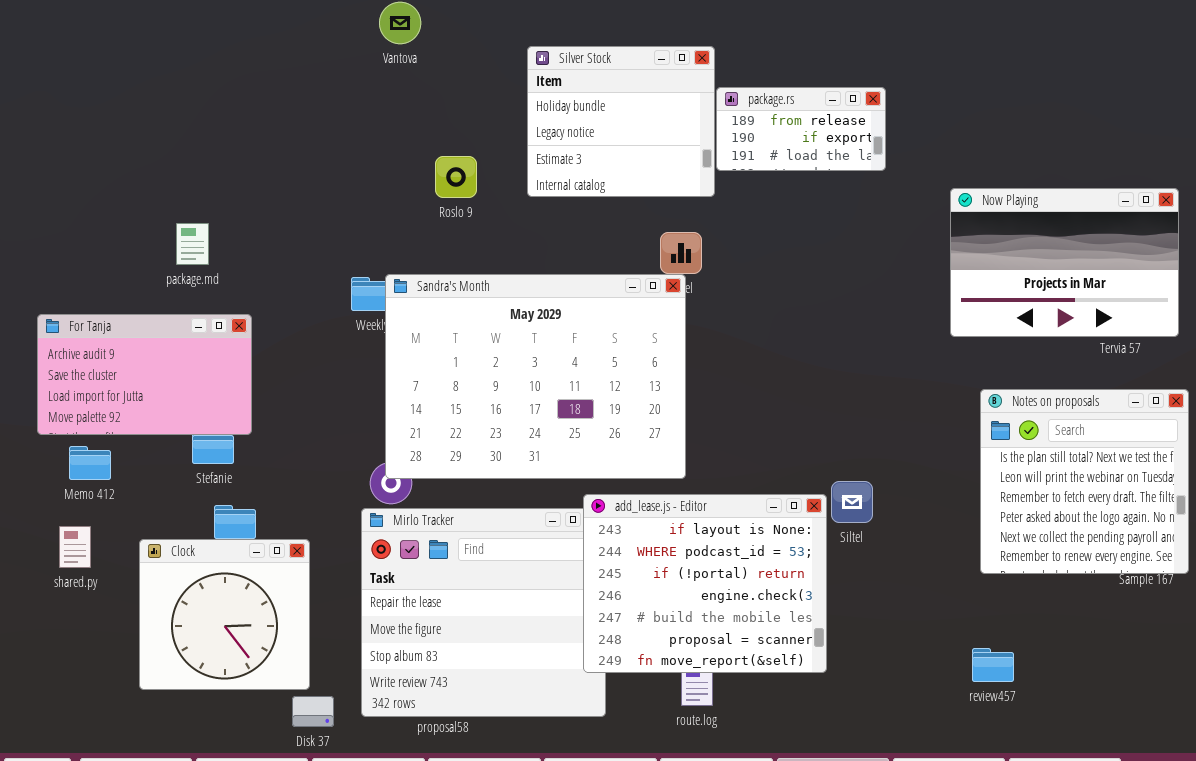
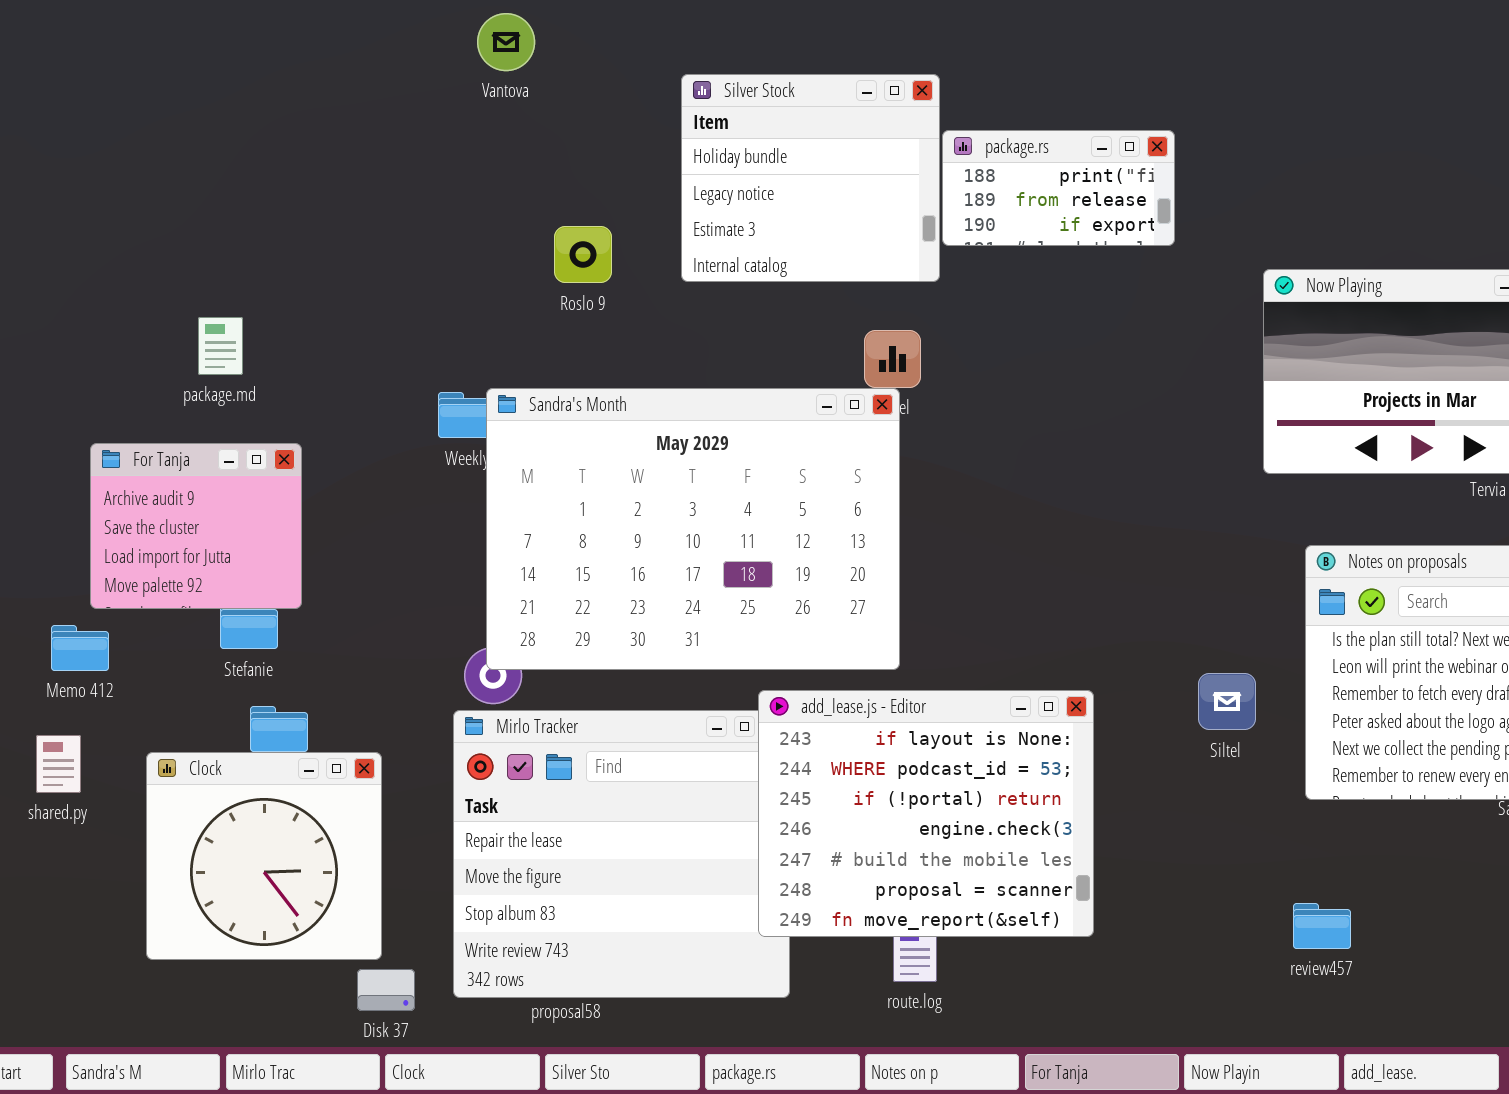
package.rs: [716,87,886,171] -> [942,130,1175,246], scrolled up 1 row
For Tanja: [37,314,252,435] -> [90,443,302,609], resized
Siltel: [831,481,873,523] -> [1198,673,1256,730], moved

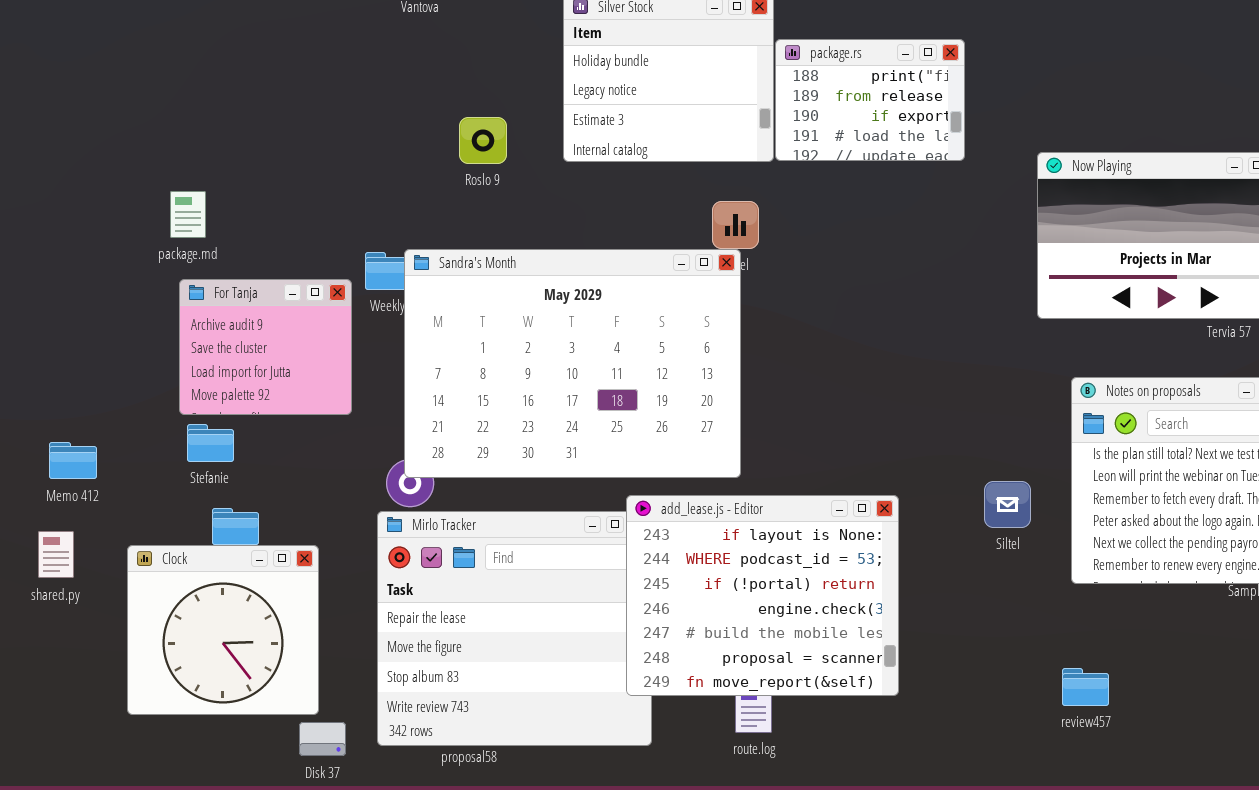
package.rs: [942,130,1175,246] -> [775,39,965,161], resized
For Tanja: [90,443,302,609] -> [179,279,352,415], moved

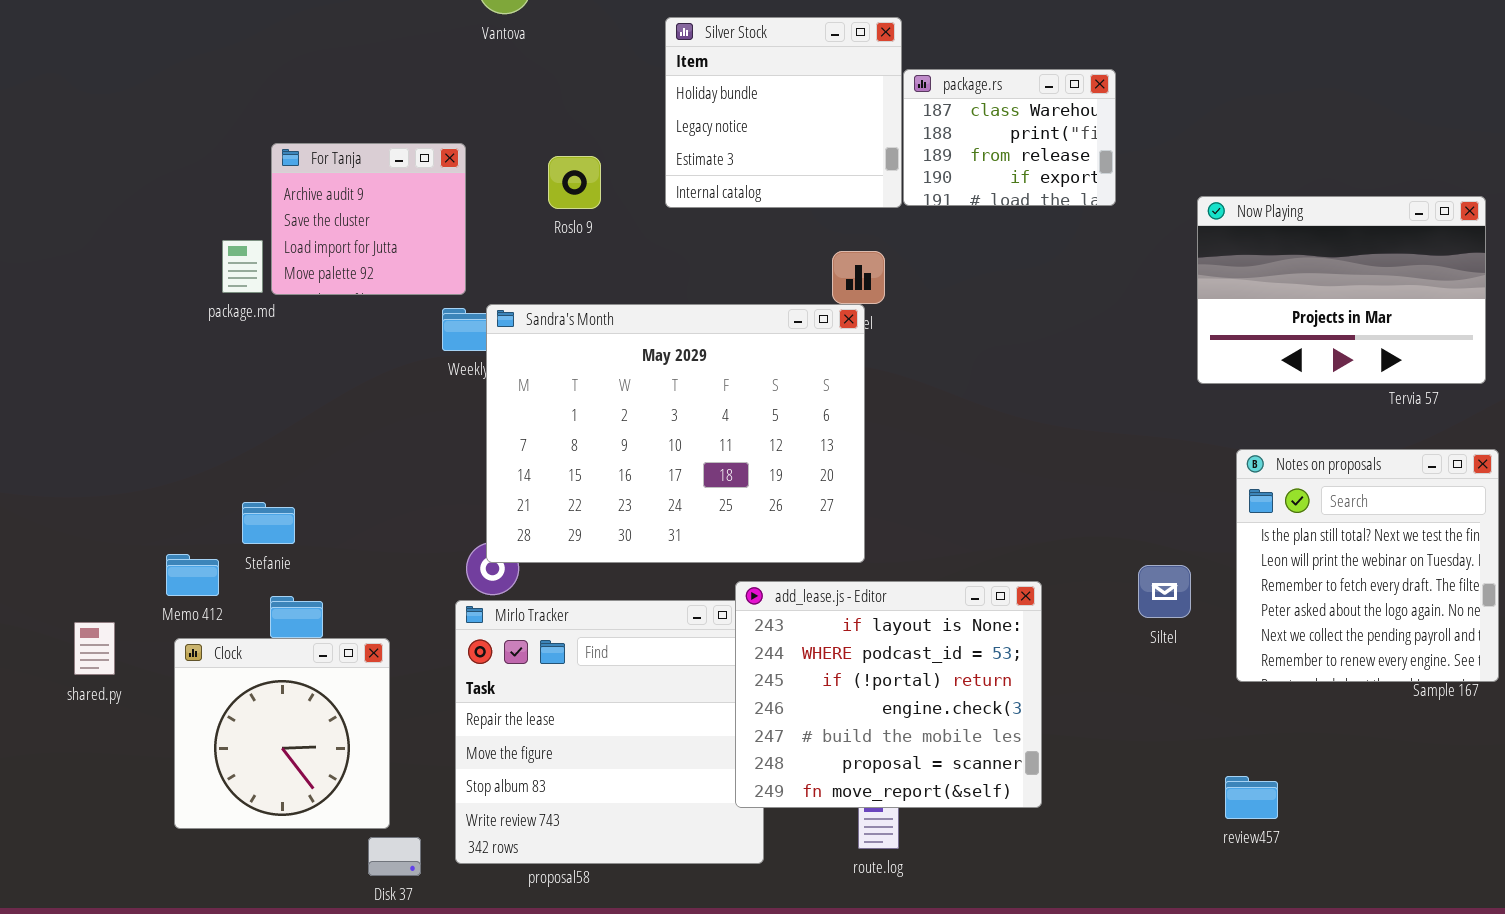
package.rs: [775,39,965,161] -> [903,69,1116,206], scrolled up 1 row
For Tanja: [179,279,352,415] -> [271,143,466,295], moved
Memo 412: [49,442,97,479] -> [166,554,219,596], moved

